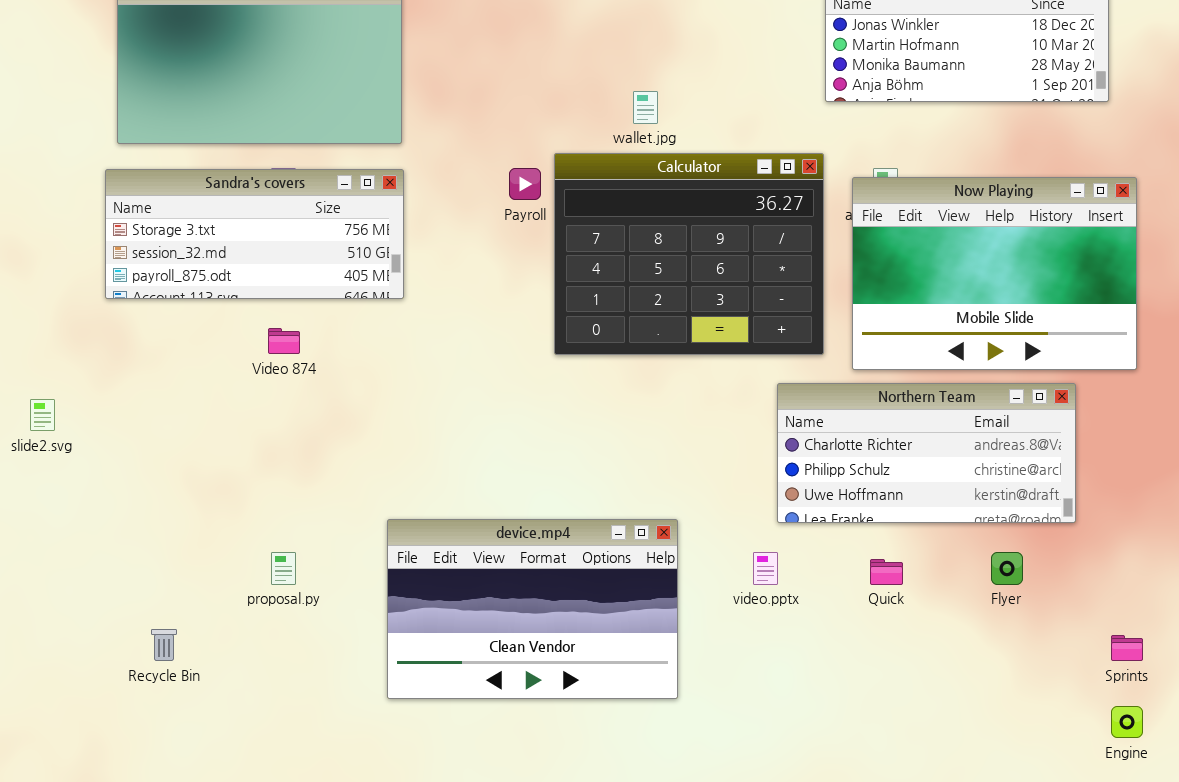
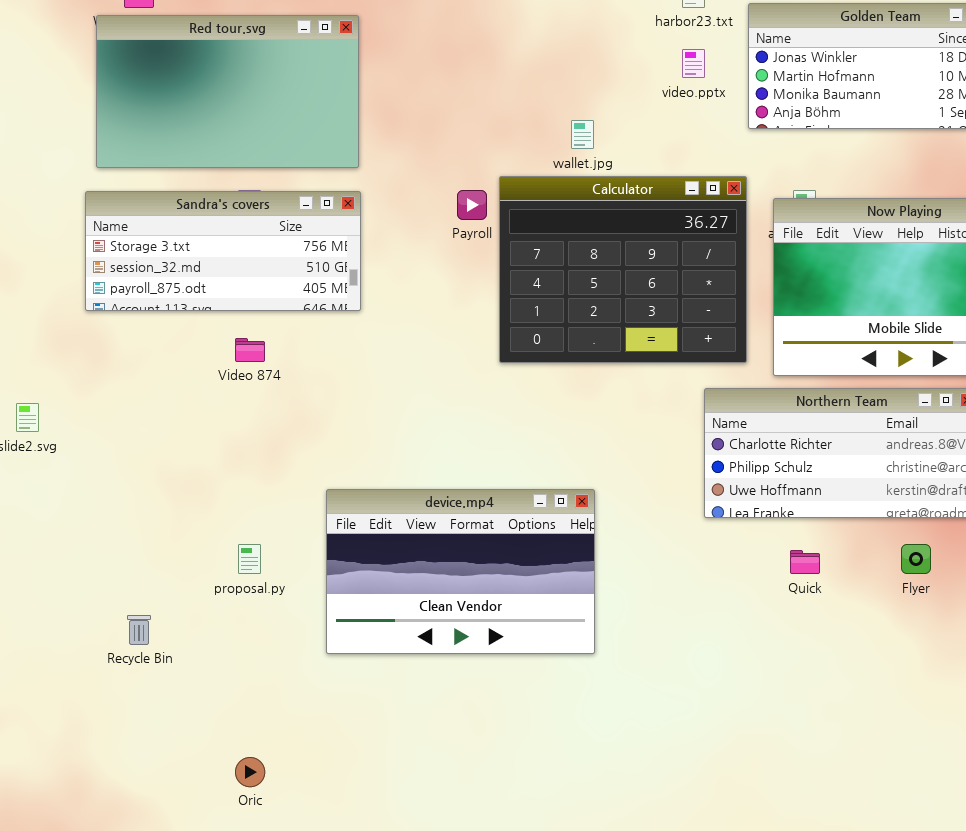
device.mp4: [387,519,678,699] -> [326,489,595,654], moved
video.pptx: [753,552,778,585] -> [682,49,705,78], moved

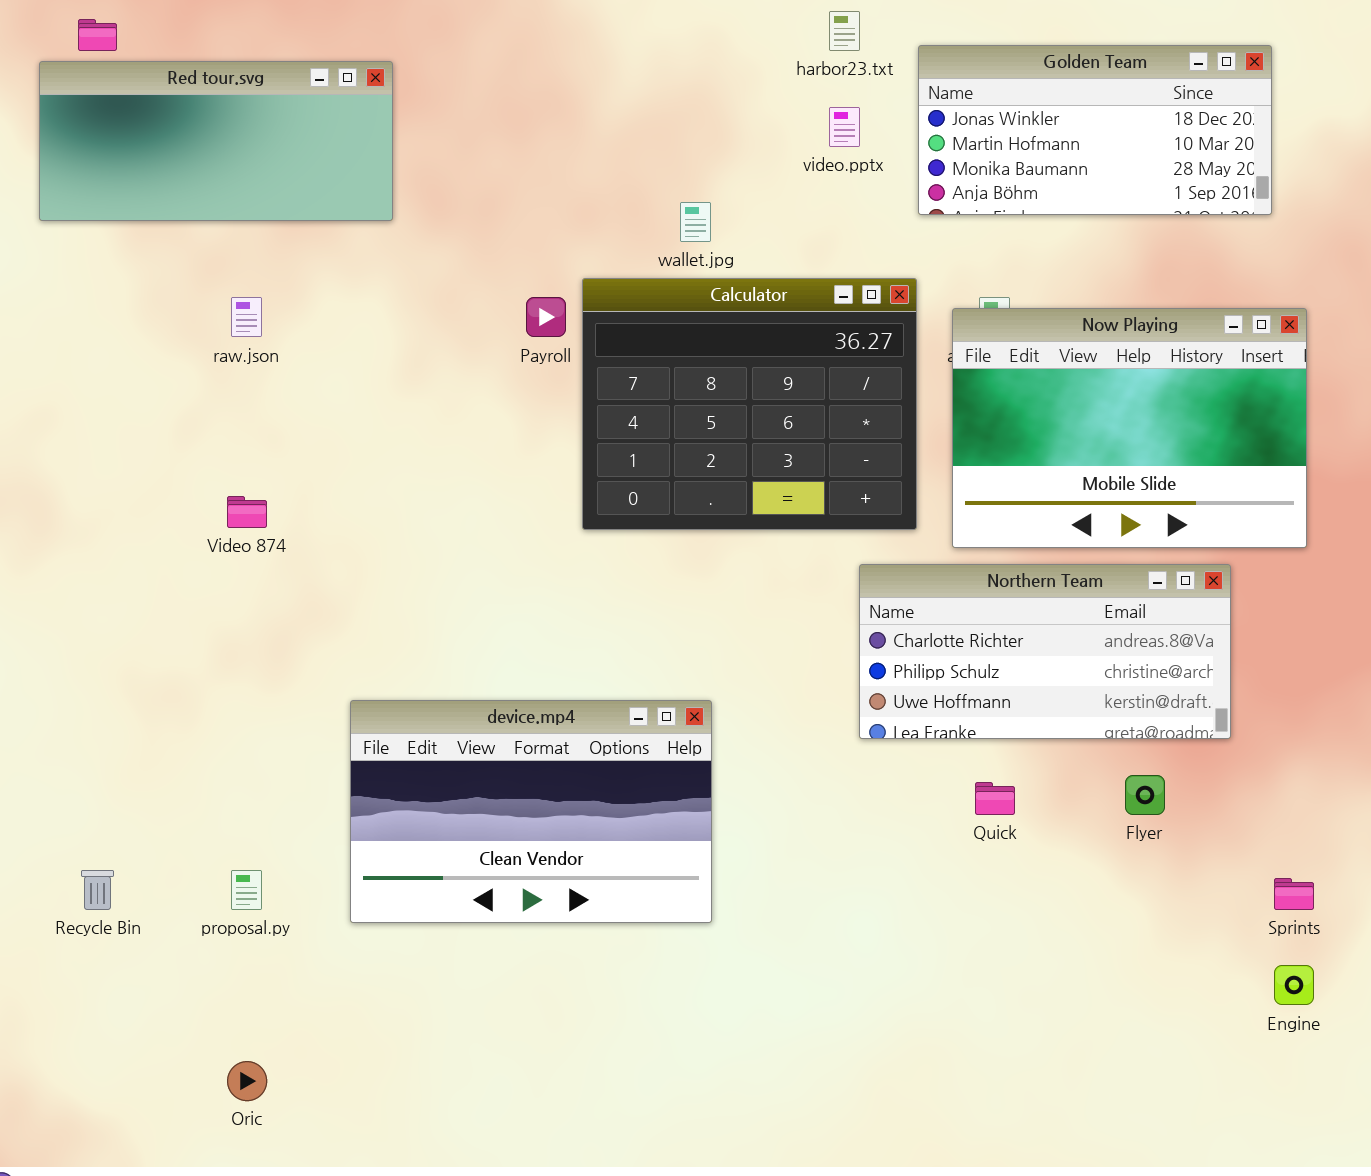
Red tour.svg: [96,15,359,168] -> [39,61,393,221], resized
Sandra's covers: [85,191,361,311] -> none, closed
proposal.py: [238,544,261,574] -> [231,870,262,910], moved

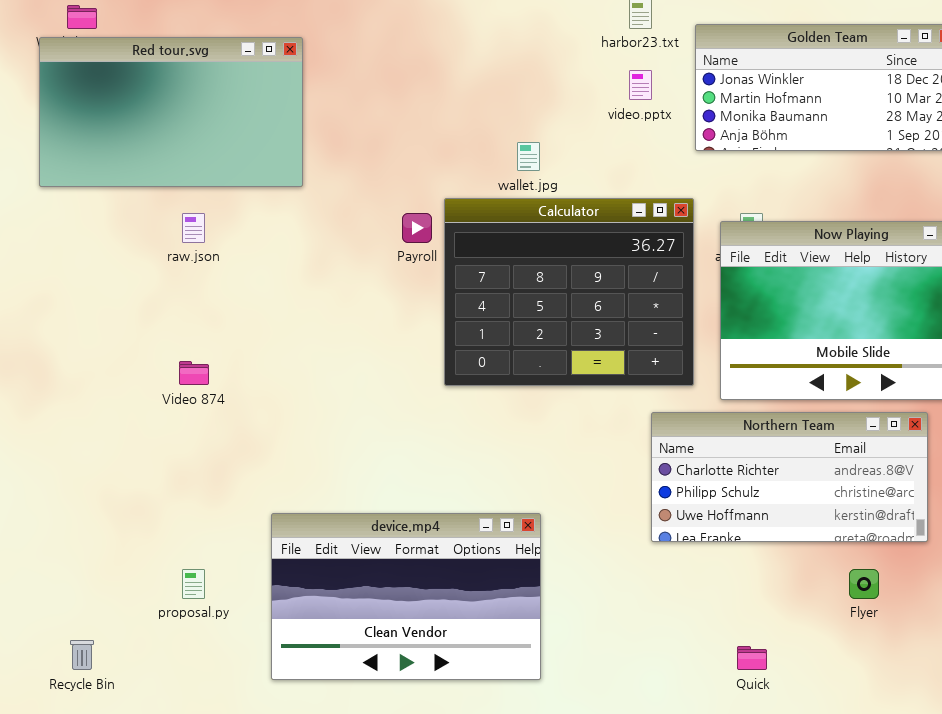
Red tour.svg: [39,61,393,221] -> [39,37,303,187], resized
Quick: [975,782,1015,815] -> [737,646,767,670], moved
proposal.py: [231,870,262,910] -> [182,569,205,599], moved

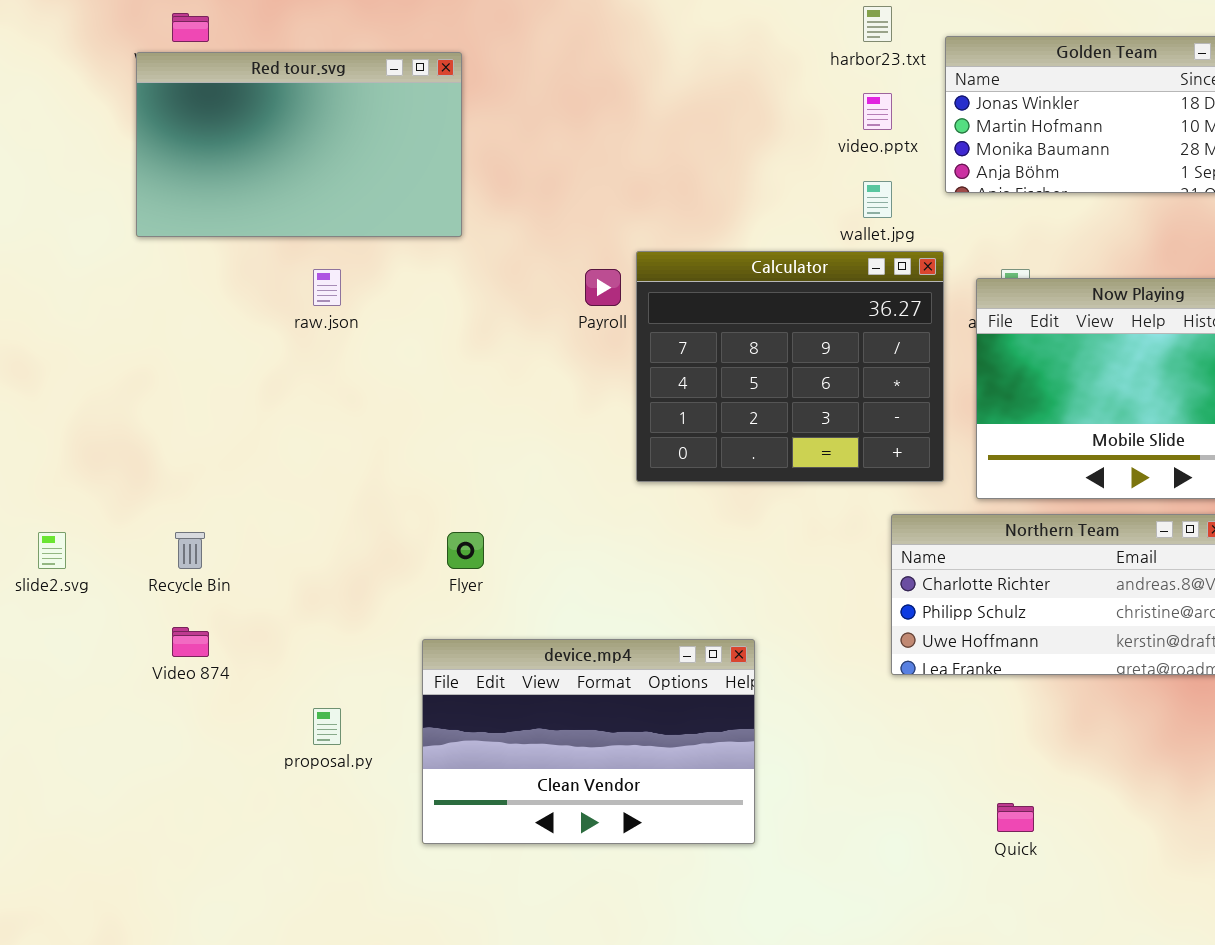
wallet.jpg: [517,142,540,171] -> [863,181,892,218], moved
Video 874: [179,361,209,385] -> [172,627,209,657], moved
Flyer: [849,569,879,599] -> [447,532,484,569], moved
Recycle Bin: [70,640,94,670] -> [175,532,205,569], moved

